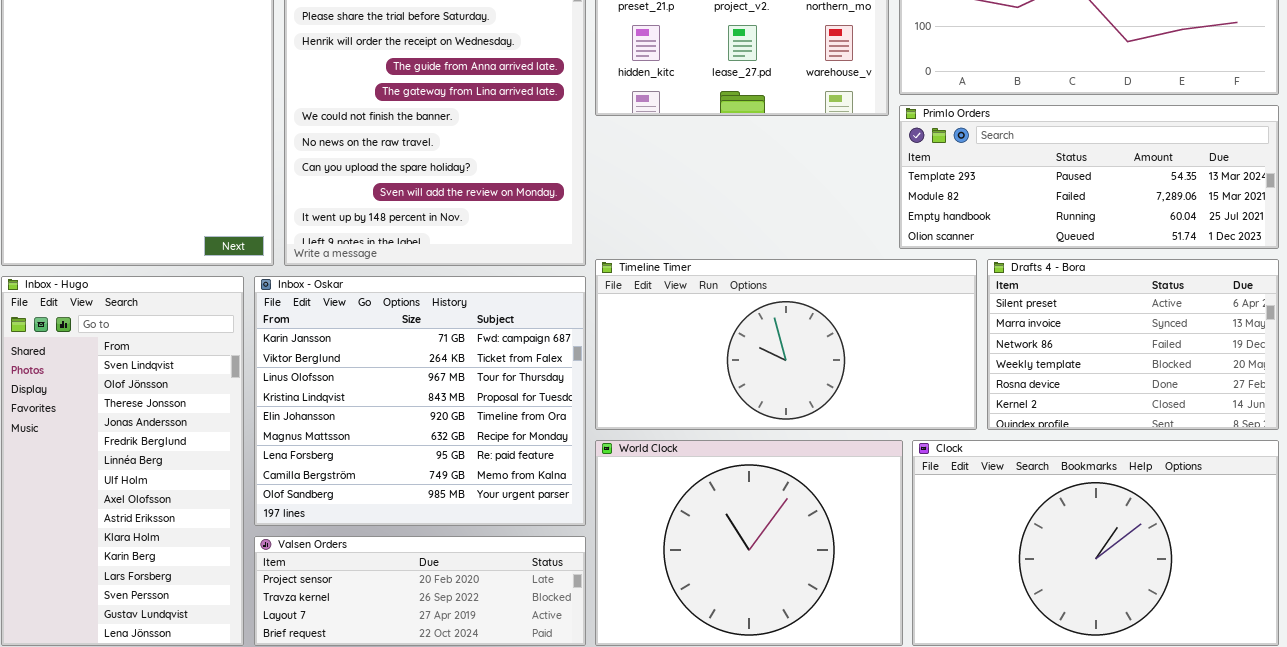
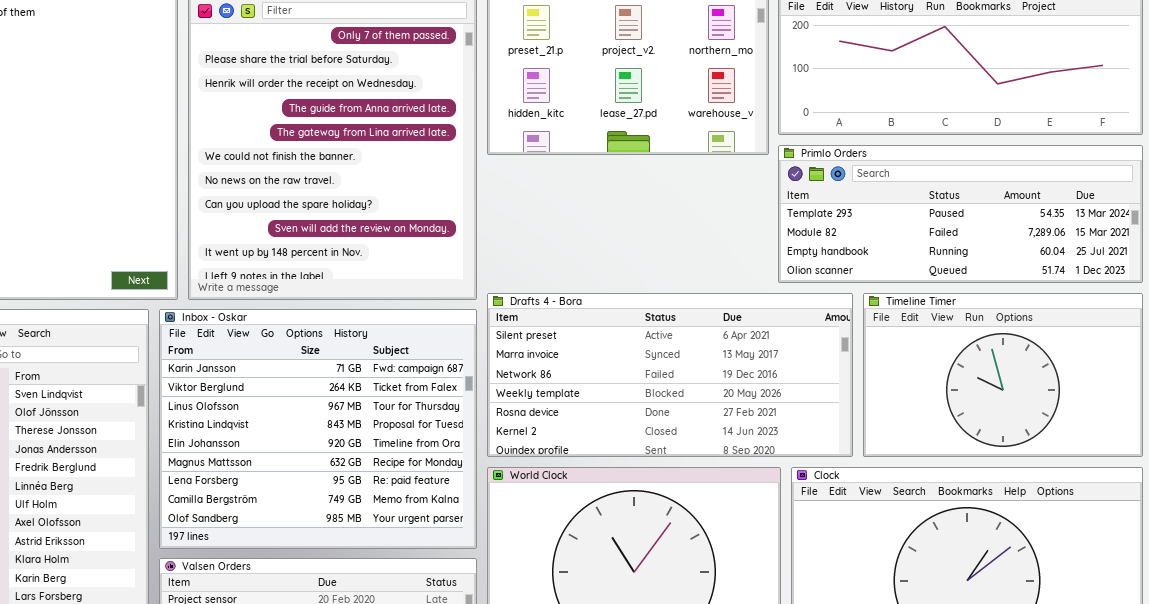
Timeline Timer: [595,259,977,430] -> [863,293,1143,457], moved, resized
Drafts 4 - Bora: [987,259,1279,430] -> [487,293,853,457], moved, resized

